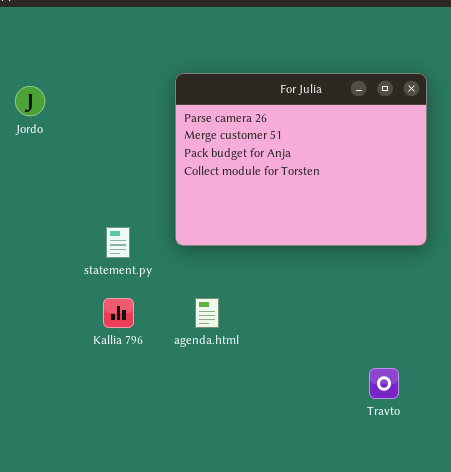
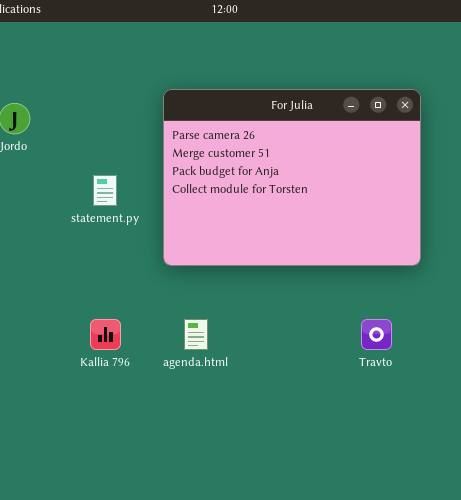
statement.py: [106,227,130,258] -> [93,175,117,206], moved
Travto: [369,368,399,399] -> [361,319,392,350], moved

